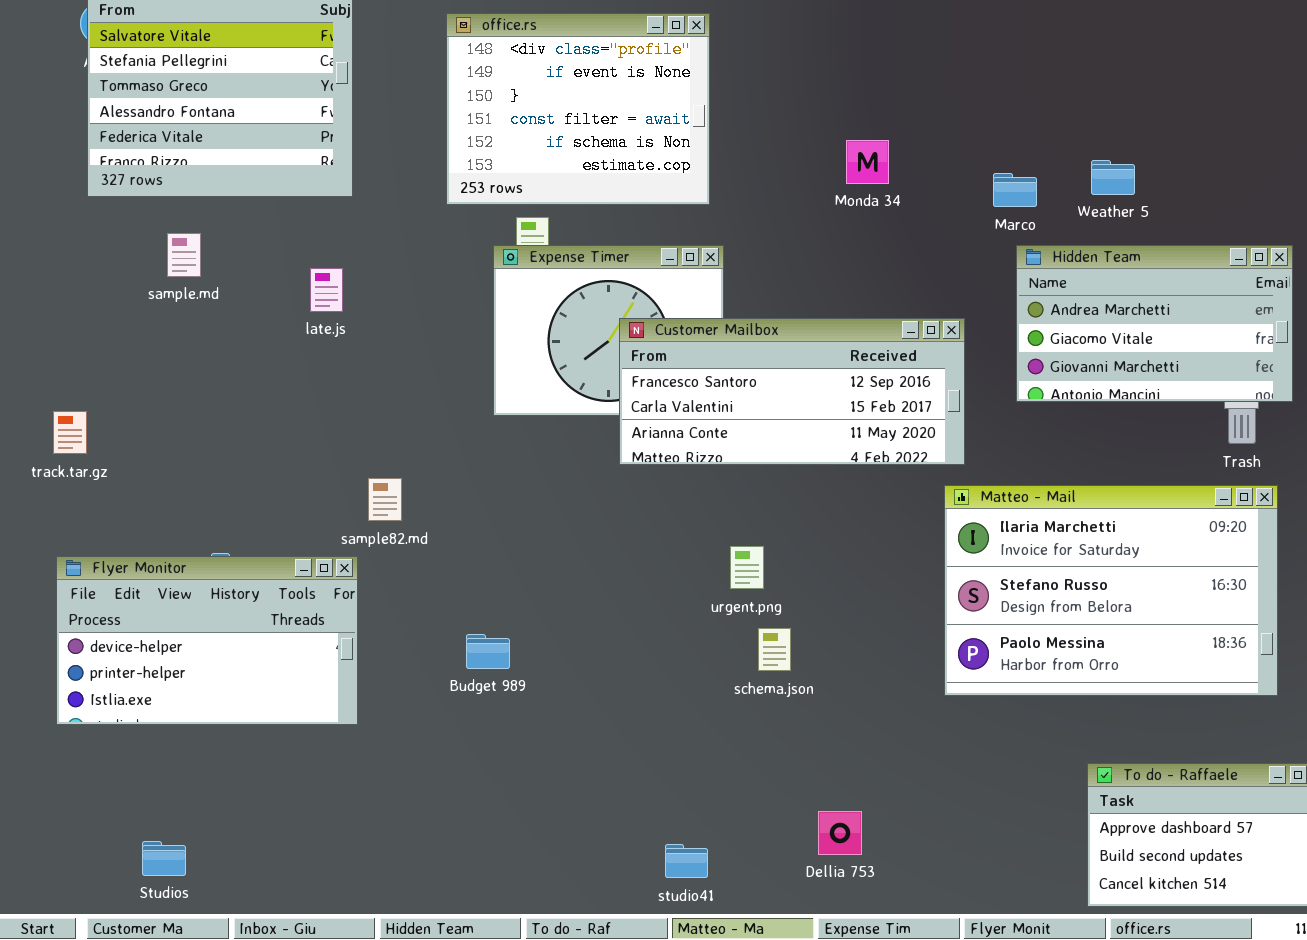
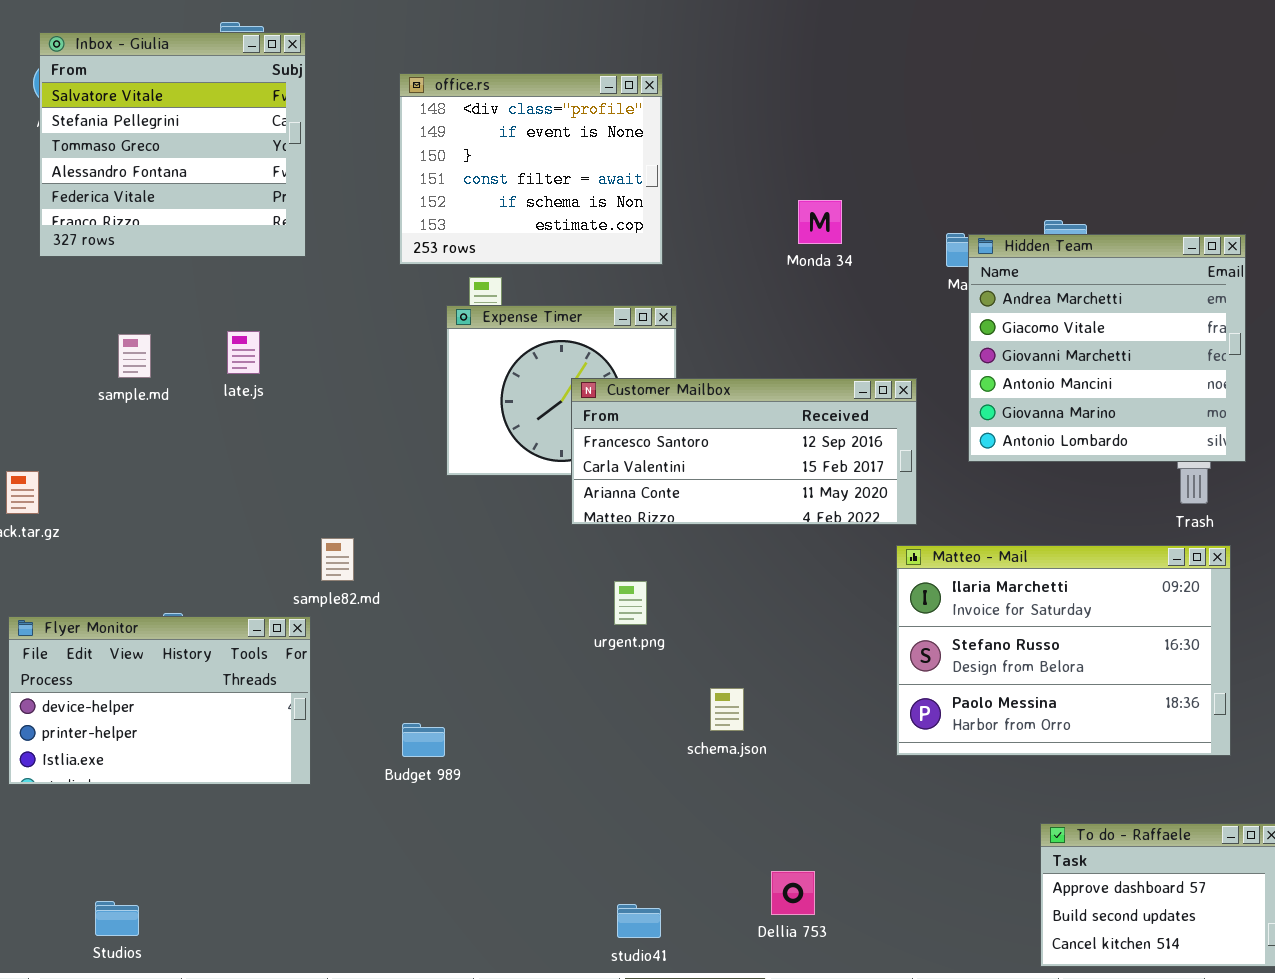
sample.md: [167,233,201,277] -> [118,334,151,378], moved
Hidden Team: [1016,245,1293,402] -> [968,234,1246,462], resized
late.js: [310,268,343,312] -> [227,331,260,374], moved
urgent.png: [730,546,764,589] -> [614,581,647,625], moved
Budget 989: [466,634,510,669] -> [402,723,445,757], moved

